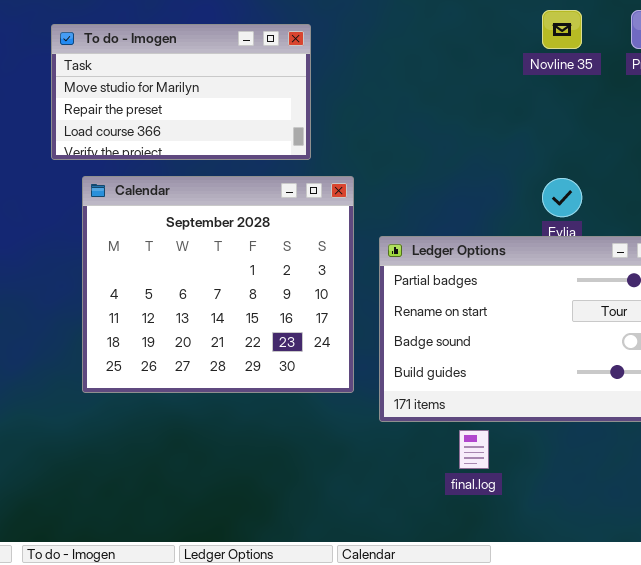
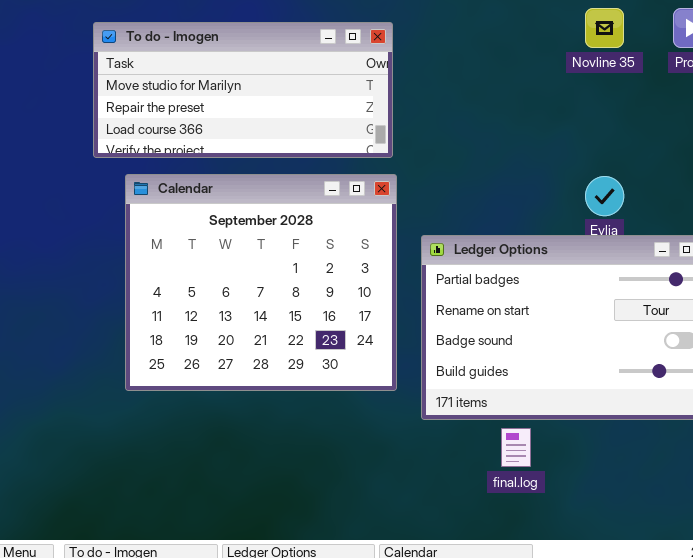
To do - Imogen: [51,24,311,160] -> [93,22,393,158], resized

